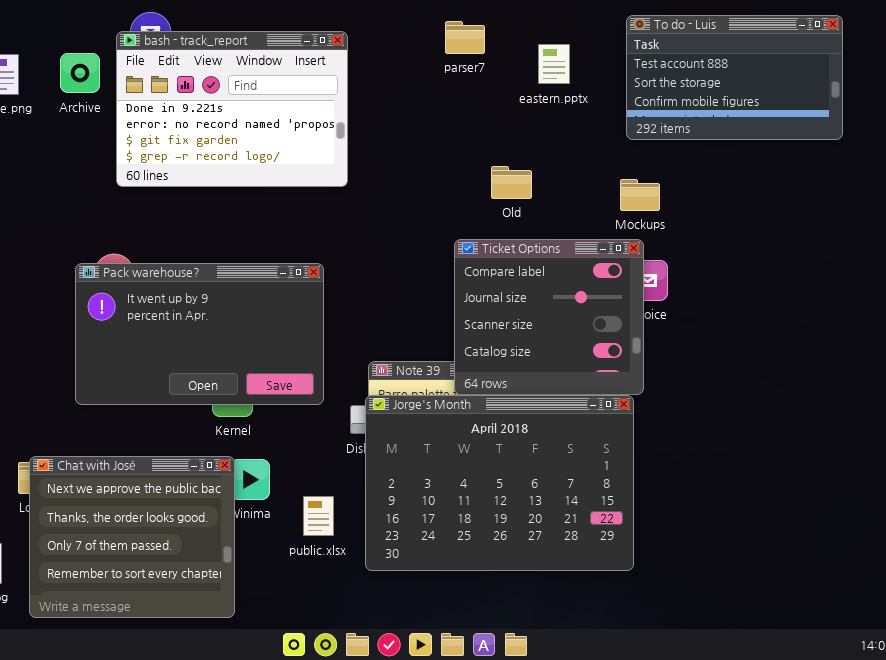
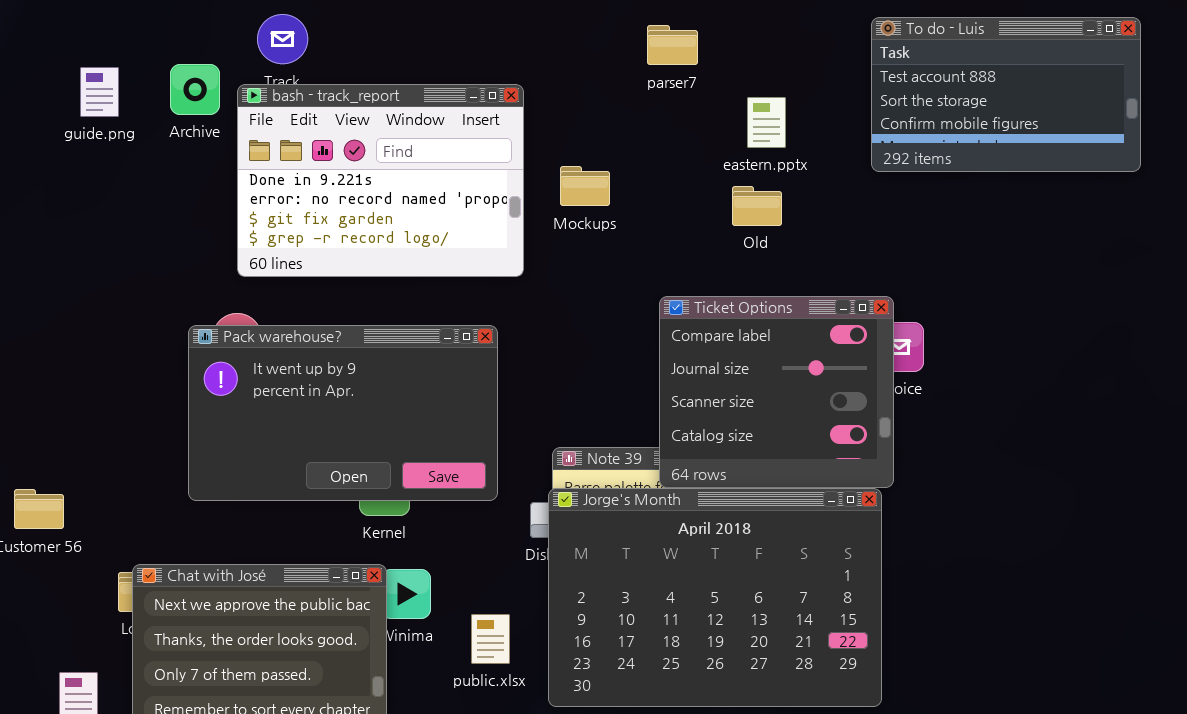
bash - track_report: [116,31,348,187] -> [237,84,524,277], moved
eastern.pptx: [538,44,570,84] -> [747,97,786,148], moved
Old: [491,166,532,199] -> [732,186,782,226], moved
Mockups: [620,179,660,211] -> [560,166,610,206], moved

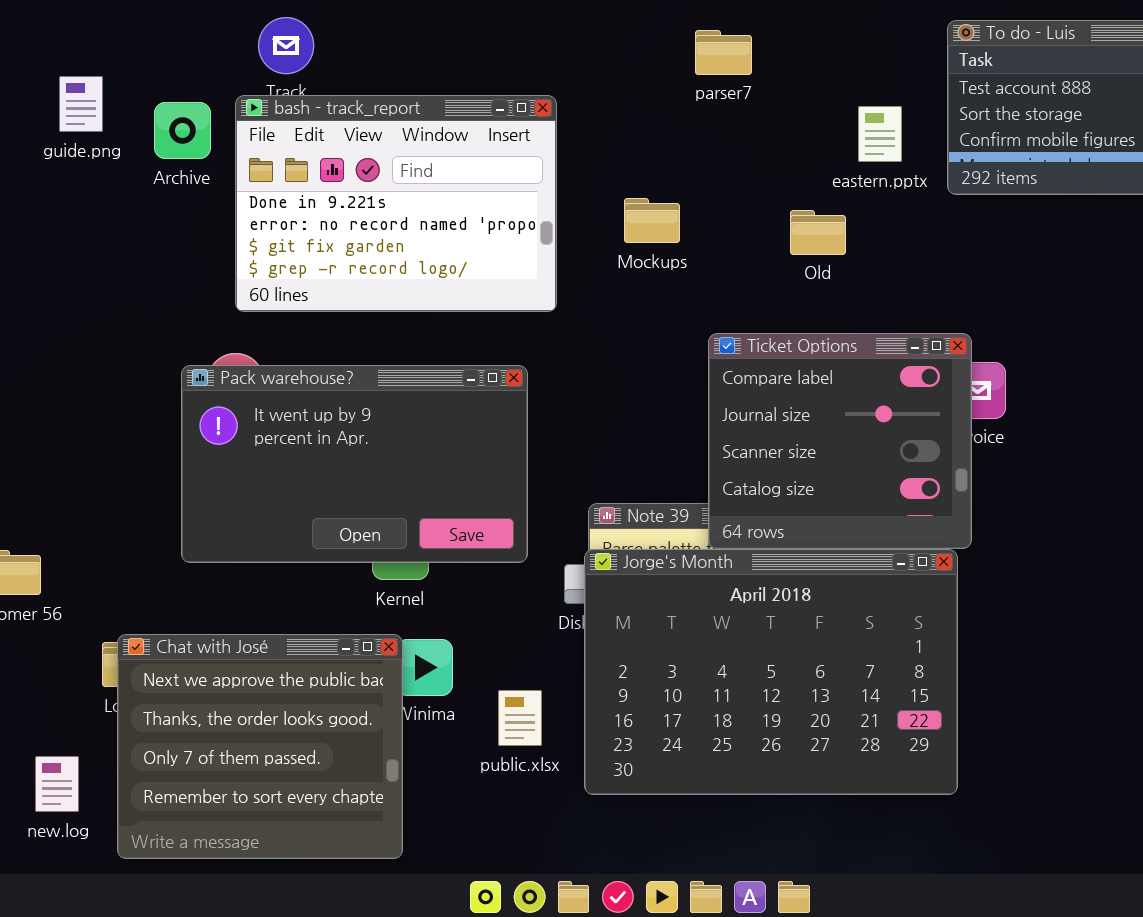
Archive: [170,64,220,115] -> [154,102,211,159], moved
eastern.pptx: [747,97,786,148] -> [858,106,902,162], moved
Mockups: [560,166,610,206] -> [624,198,680,243], moved

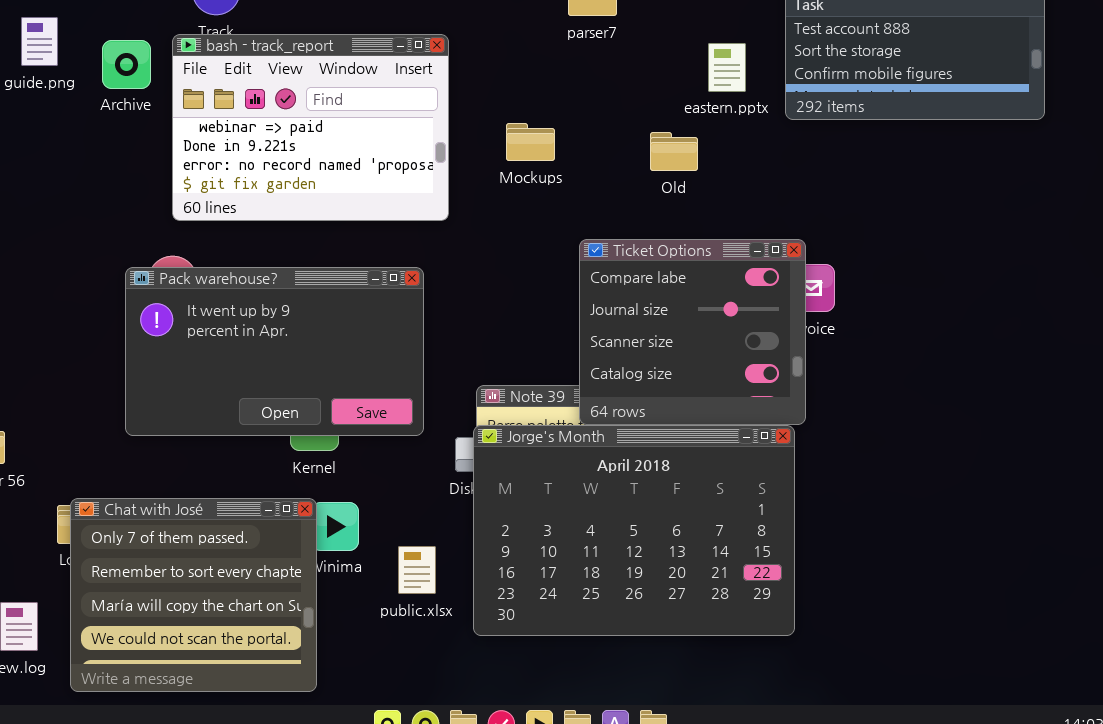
bash - track_report: [235,95,557,312] -> [172,34,449,221], scrolled up 1 row
Chat with José: [117,634,403,859] -> [70,498,317,692], scrolled down 2 rows

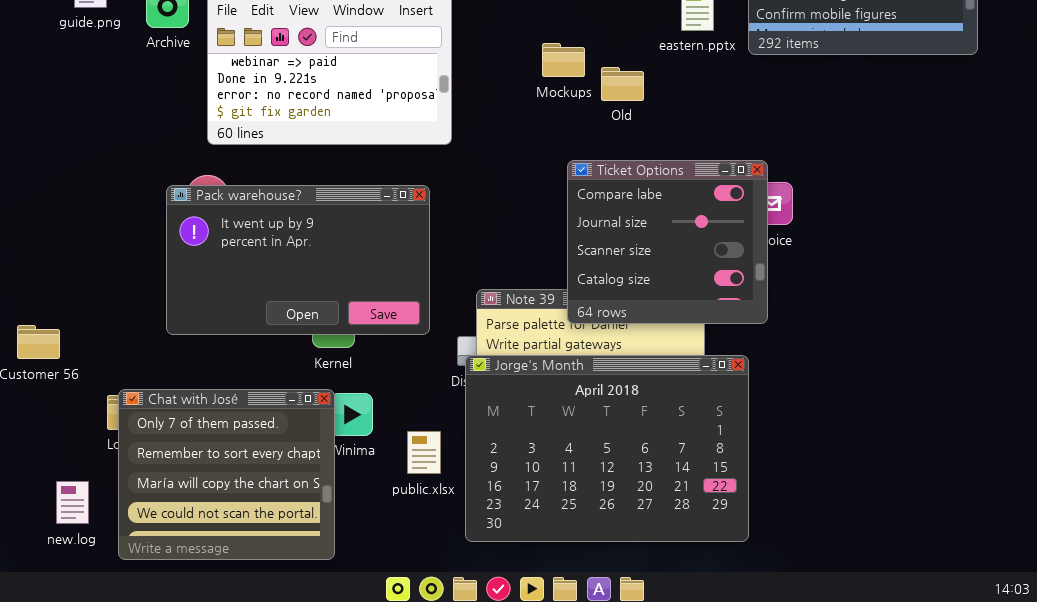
Mockups: [506,123,555,161] -> [542,43,585,77], moved
Old: [650,132,698,171] -> [601,67,644,101], moved
Jorge's Month: [473,425,795,636] -> [465,355,749,542], moved

